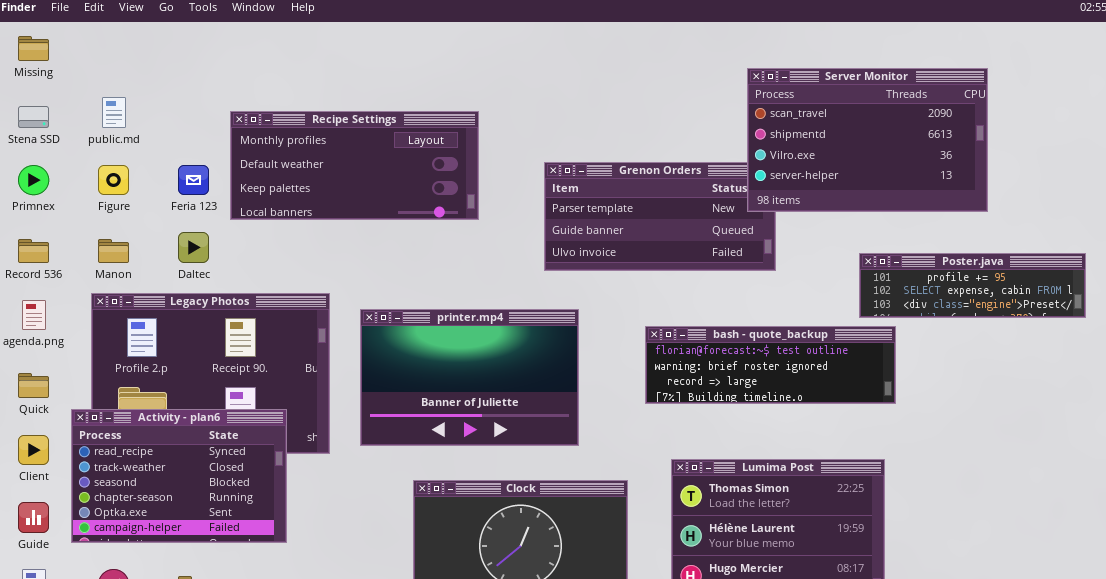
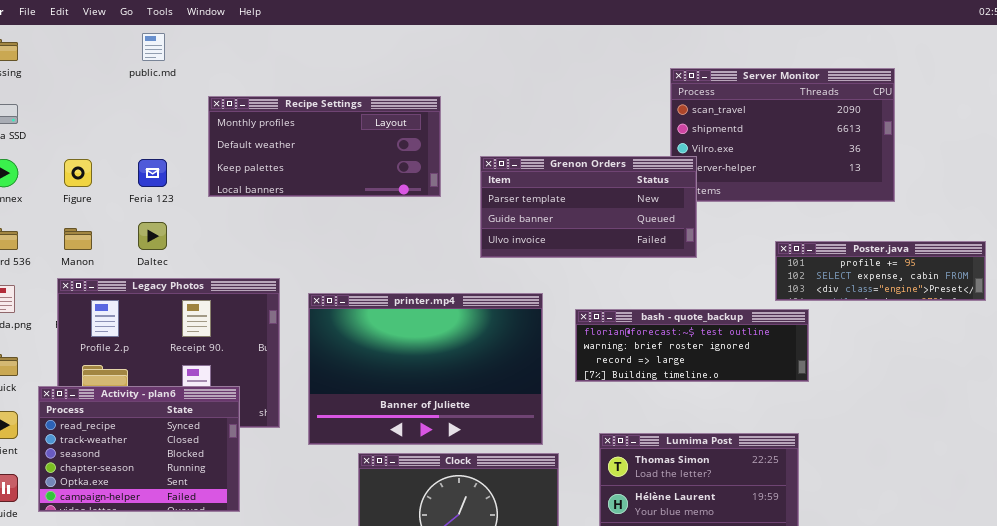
public.md: [102,97,126,128] -> [142,33,165,61], moved
Recipe Settings: [230,111,479,220] -> [208,96,441,197], moved
Grenon Orders: [544,162,776,271] -> [480,156,697,258], raised
printer.mp4: [360,309,579,446] -> [308,293,543,445], resized

